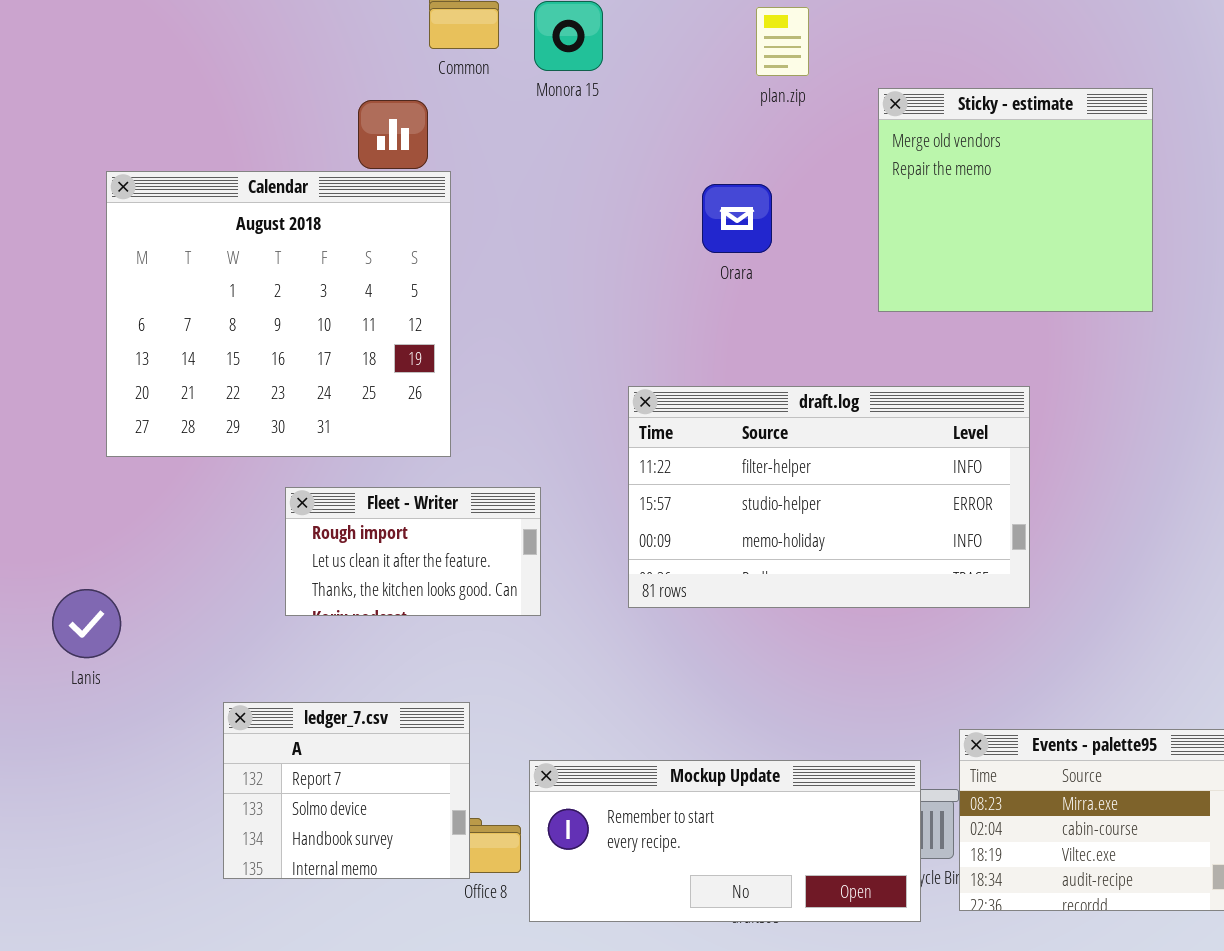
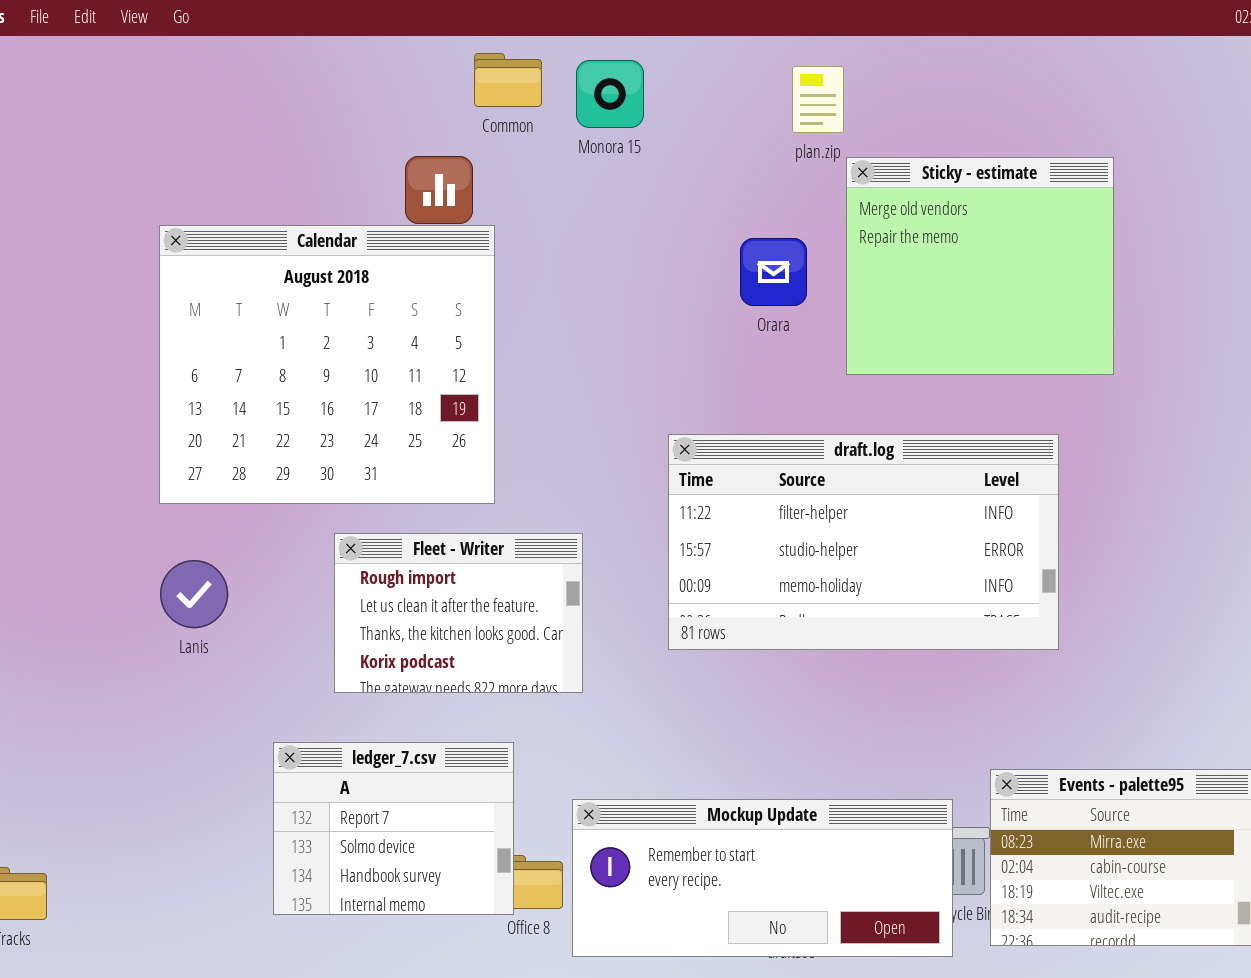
Sticky - estimate: [878,88,1153,312] -> [846,157,1114,375], moved
Fleet - Writer: [285,487,541,616] -> [334,533,583,693], resized
Lanis: [52,589,121,658] -> [160,560,228,628], moved

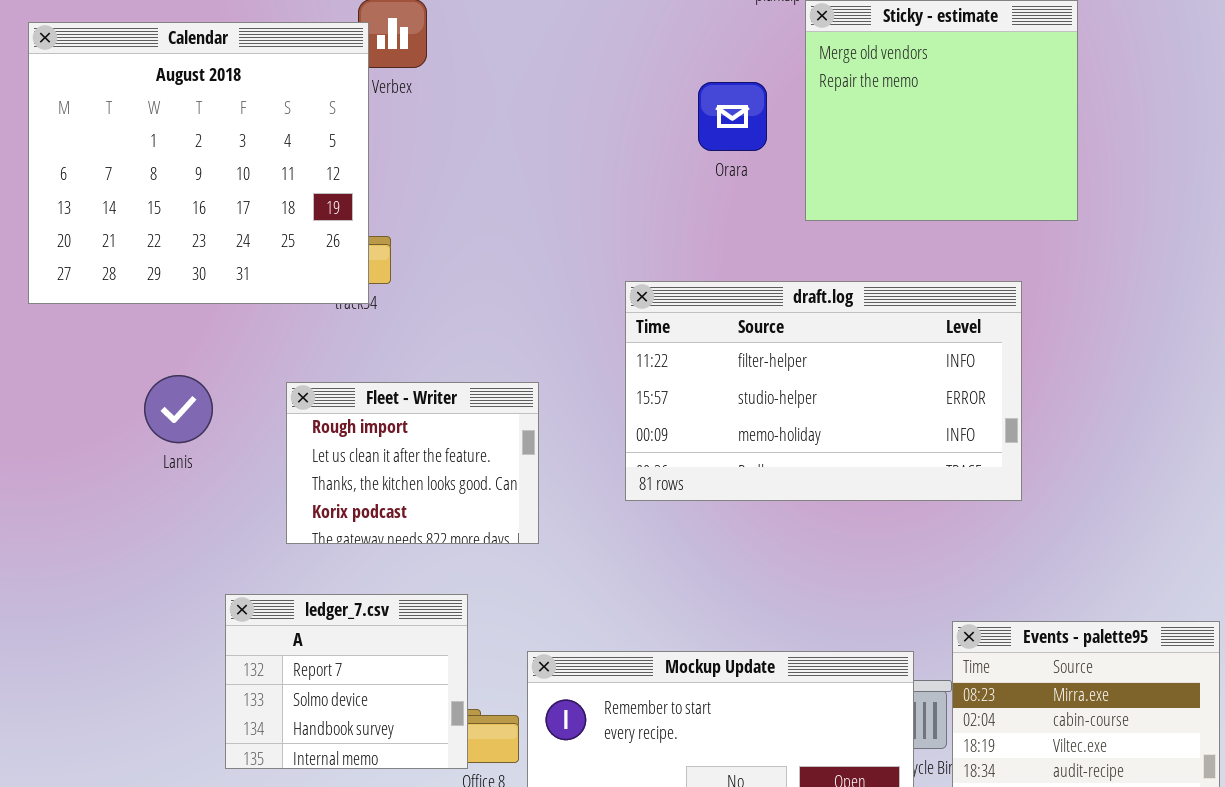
Calendar: [159,225,495,504] -> [28,22,369,304], moved
Lanis: [160,560,228,628] -> [144,375,213,443], moved

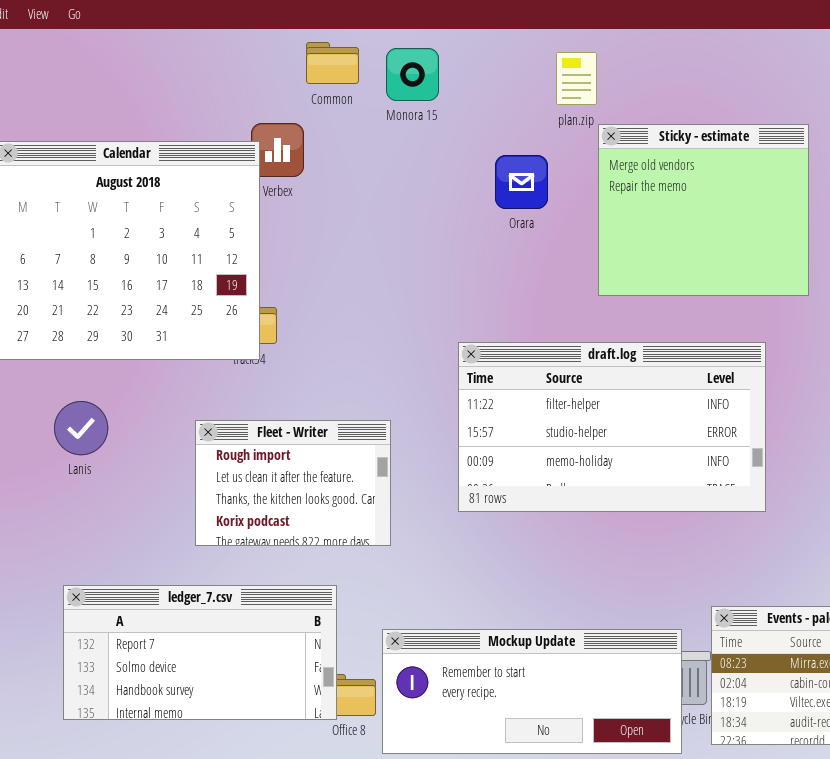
Orara: [698,82,767,151] -> [495,155,548,209], moved
Lanis: [144,375,213,443] -> [54,401,108,455], moved
ledger_7.csv: [225,594,468,769] -> [63,585,337,720], resized

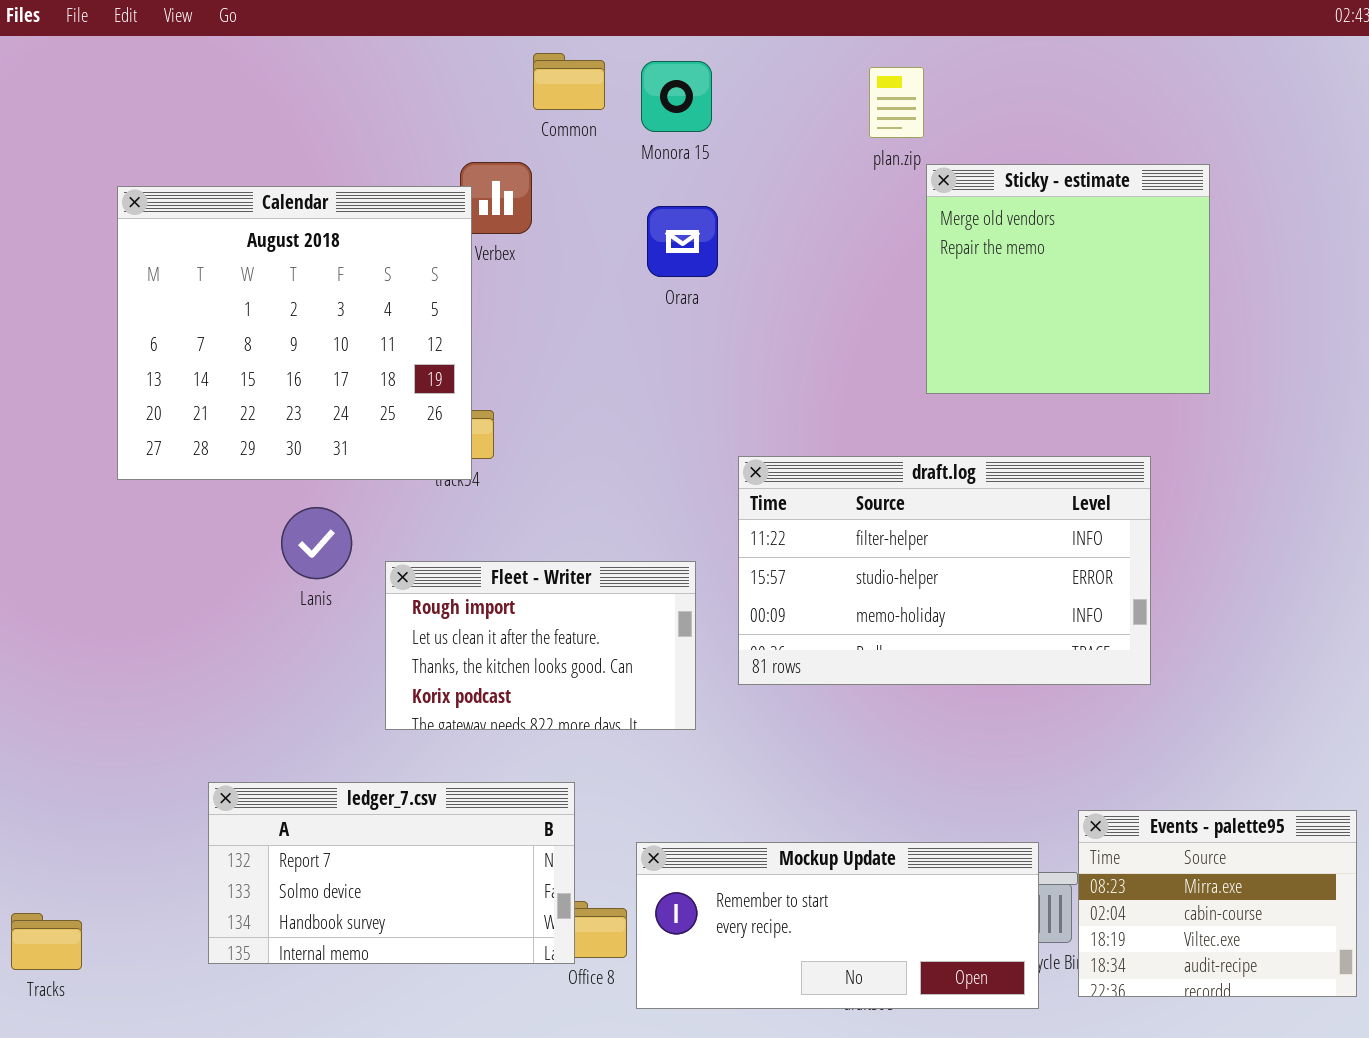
Orara: [495,155,548,209] -> [647,206,718,277], moved
Lanis: [54,401,108,455] -> [281,507,352,579], moved
Fleet - Writer: [195,420,391,546] -> [385,561,696,730], resized

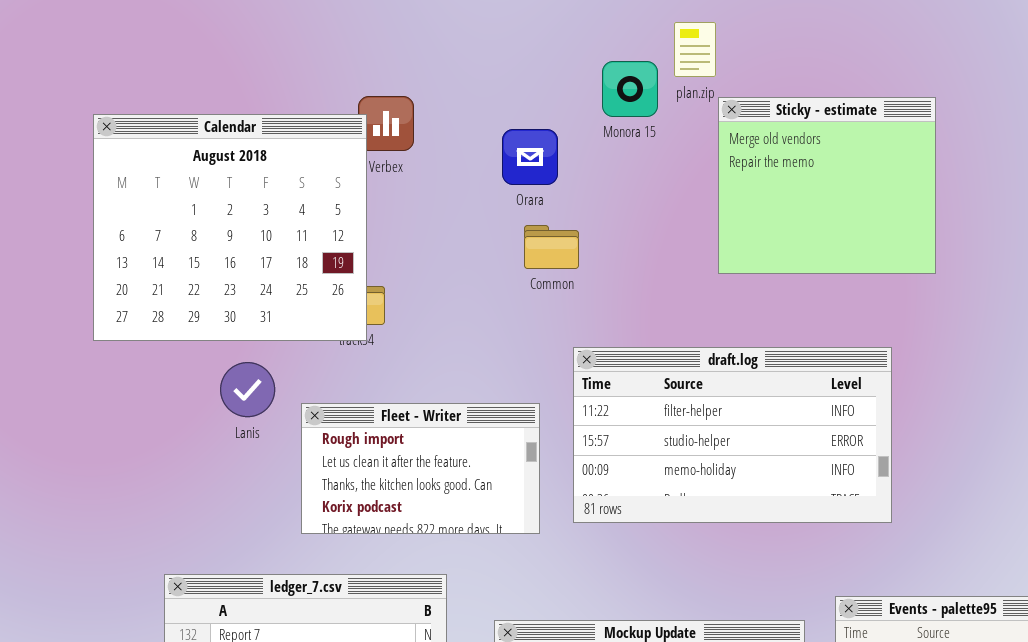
Common: [533,53,605,110] -> [524,225,579,269], moved
Monora 15: [641,61,712,132] -> [602,61,658,117], moved
draft.log: [738,456,1151,685] -> [573,347,892,523], moved

